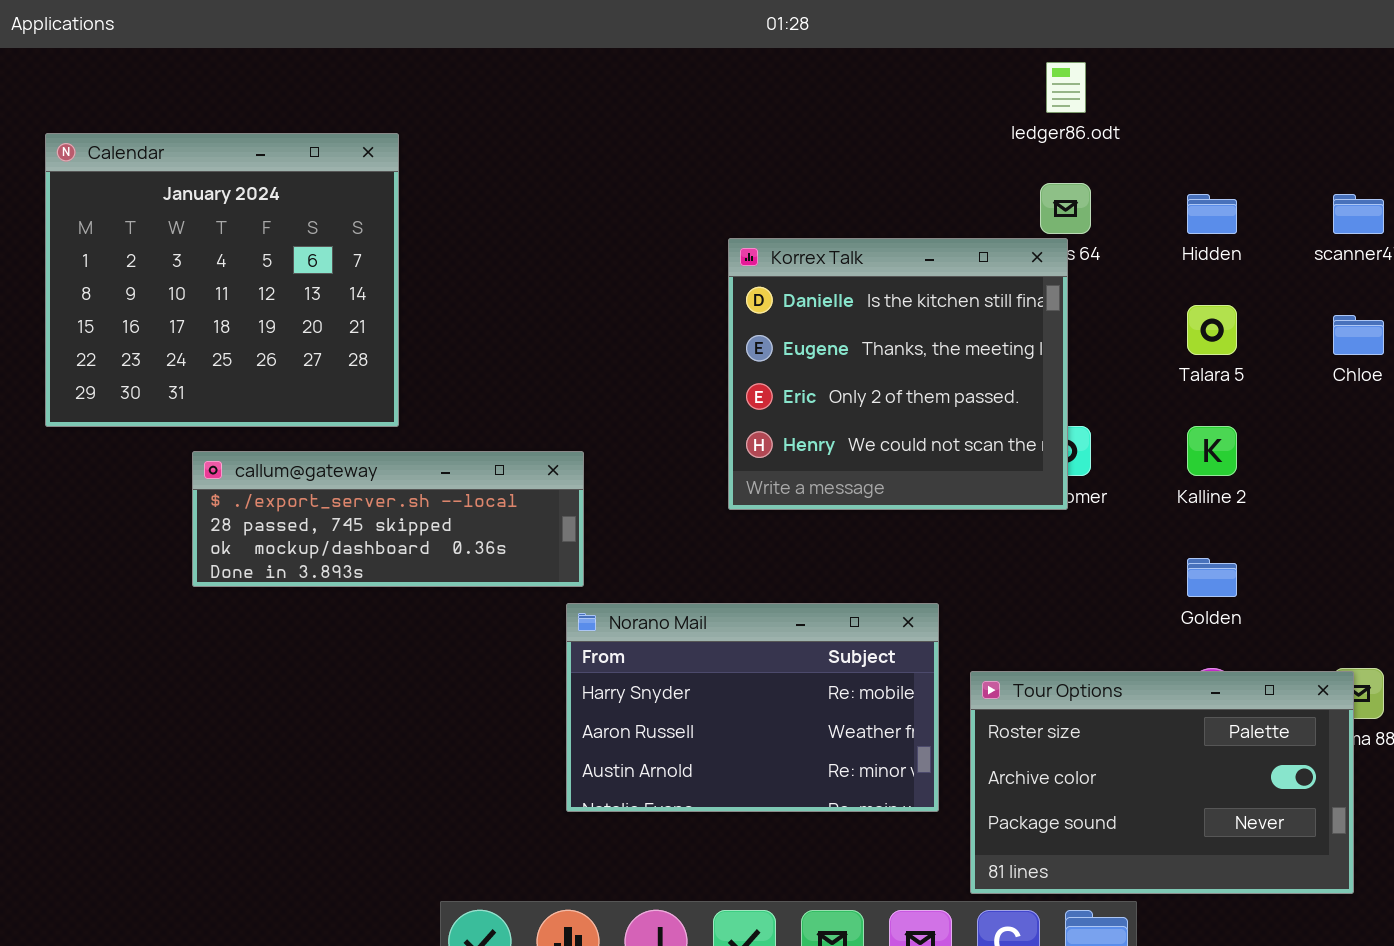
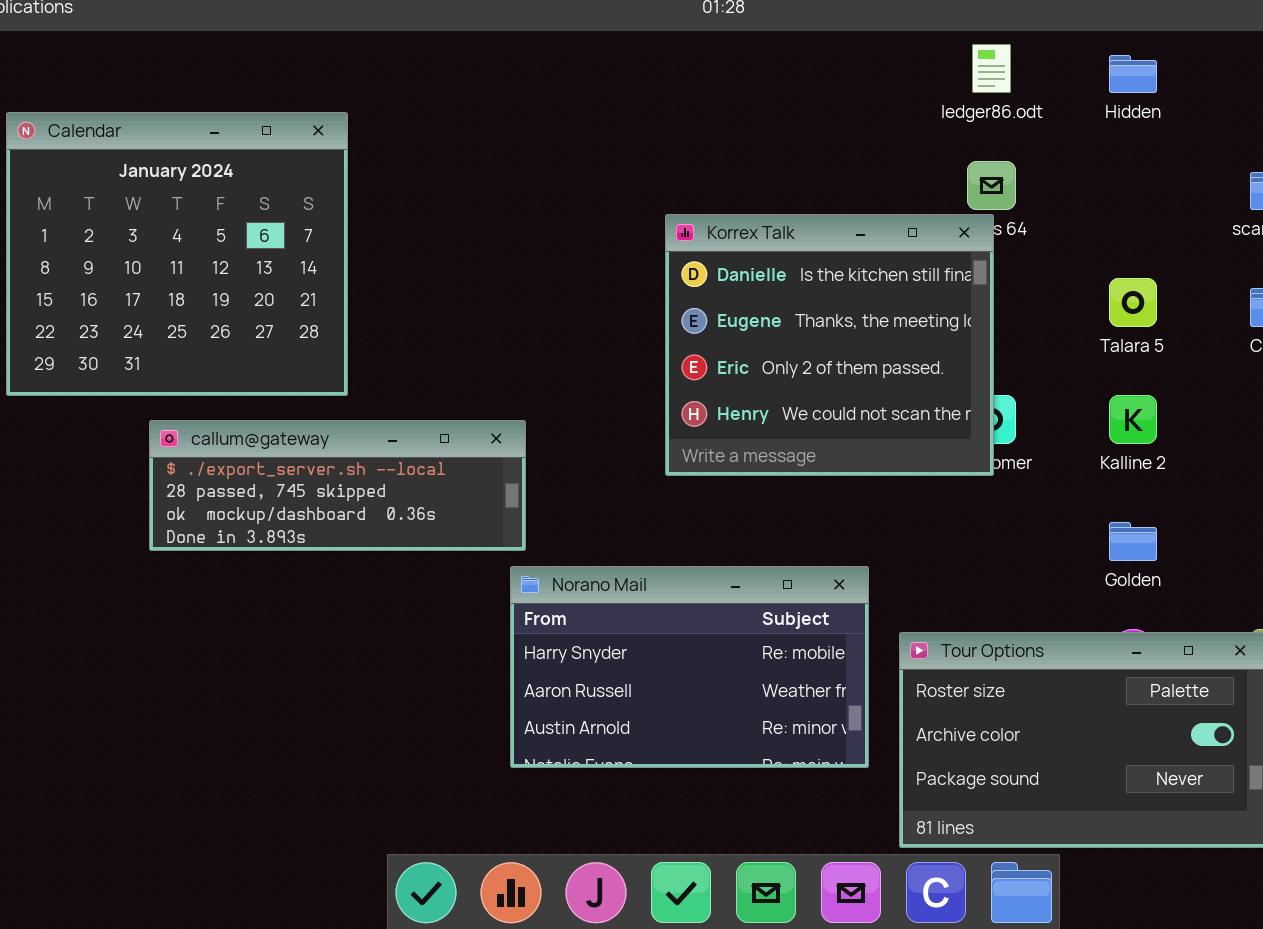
Hidden: [1187,194,1237,234] -> [1109,55,1157,93], moved

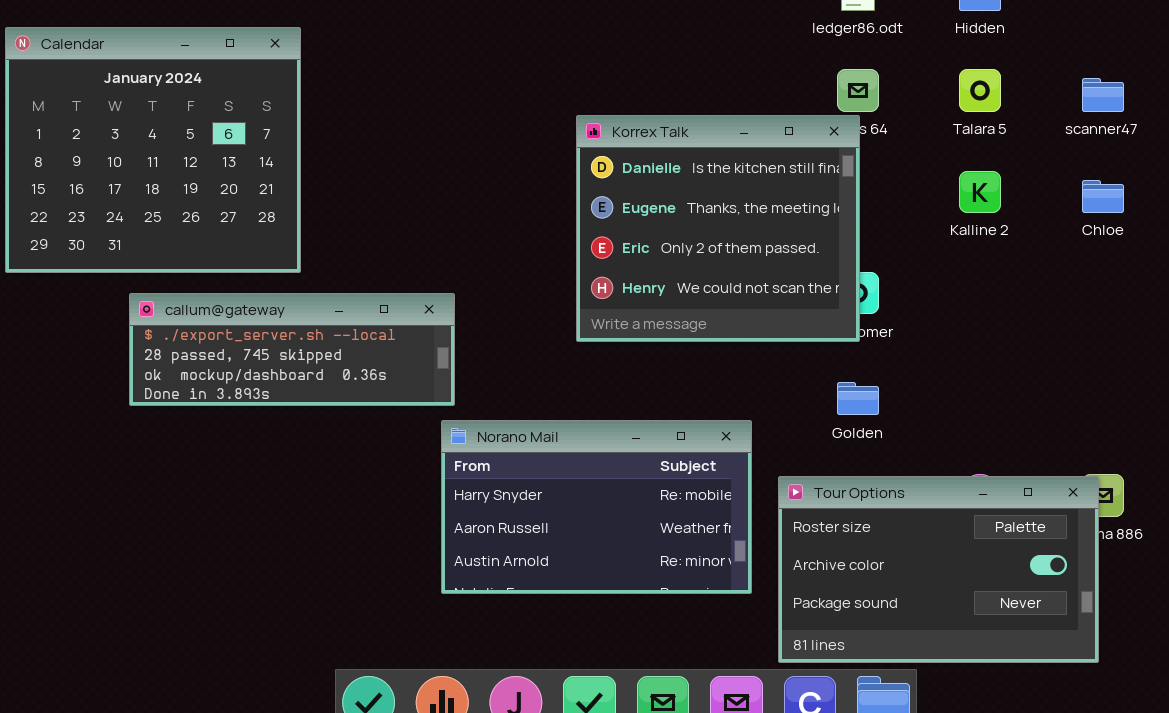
Talara 5: [1109,278,1157,327] -> [959,69,1001,112], moved
Kalline 2: [1109,395,1157,444] -> [959,171,1001,213], moved
Golden: [1109,522,1157,561] -> [837,382,879,415], moved

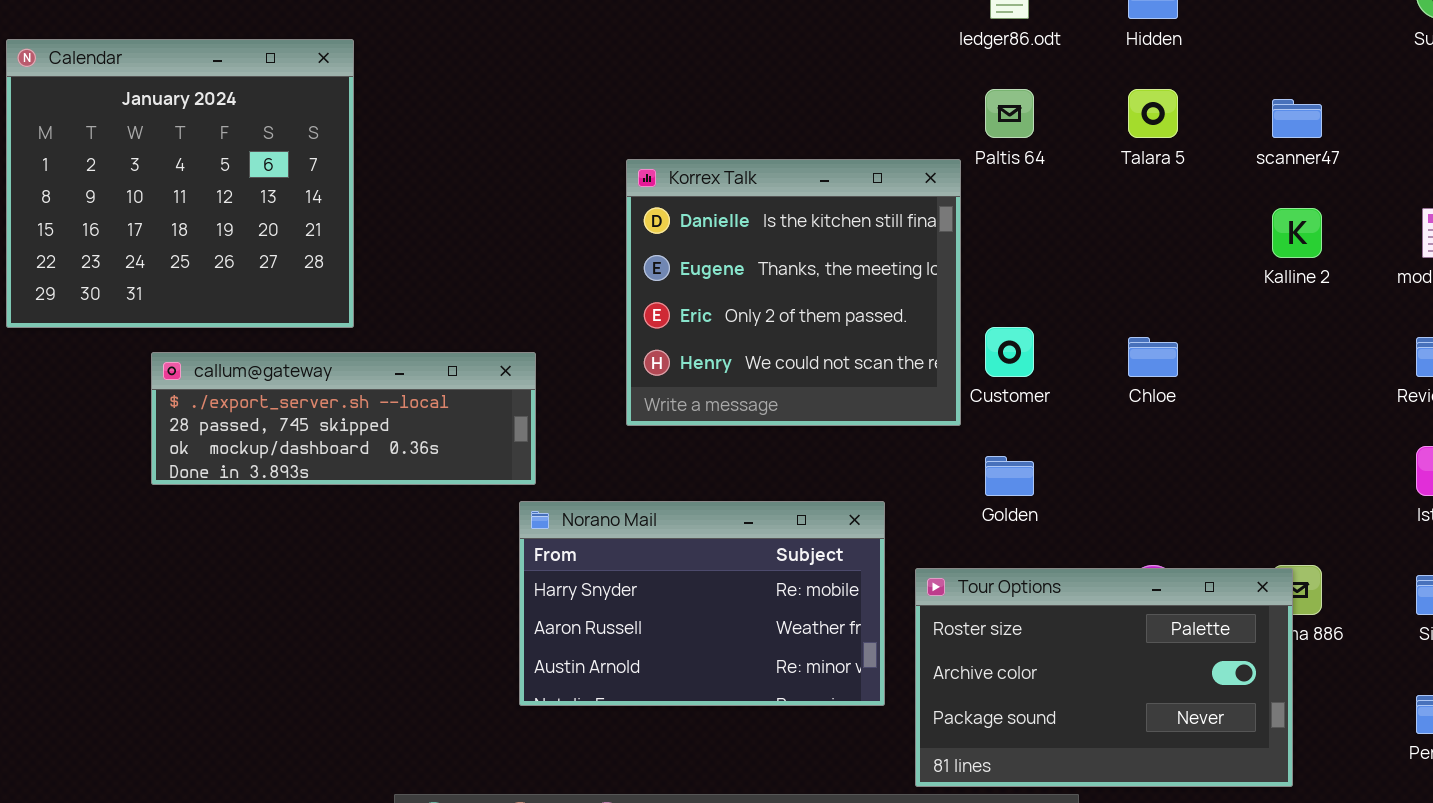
Korrex Talk: [576,115,860,342] -> [626,159,961,426], moved
Kalline 2: [959,171,1001,213] -> [1272,208,1322,258], moved
Chloe: [1082,180,1124,213] -> [1128,337,1178,377], moved

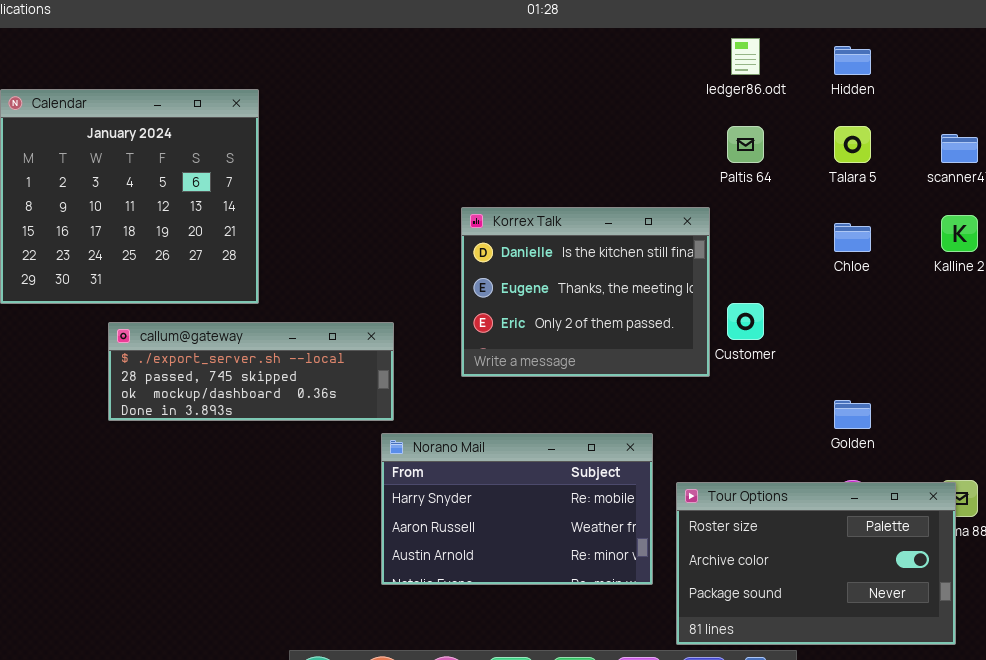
Korrex Talk: [626,159,961,426] -> [461,207,710,377], resized
Chloe: [1128,337,1178,377] -> [834,223,871,252], moved
Golden: [985,456,1034,496] -> [834,400,871,429], moved

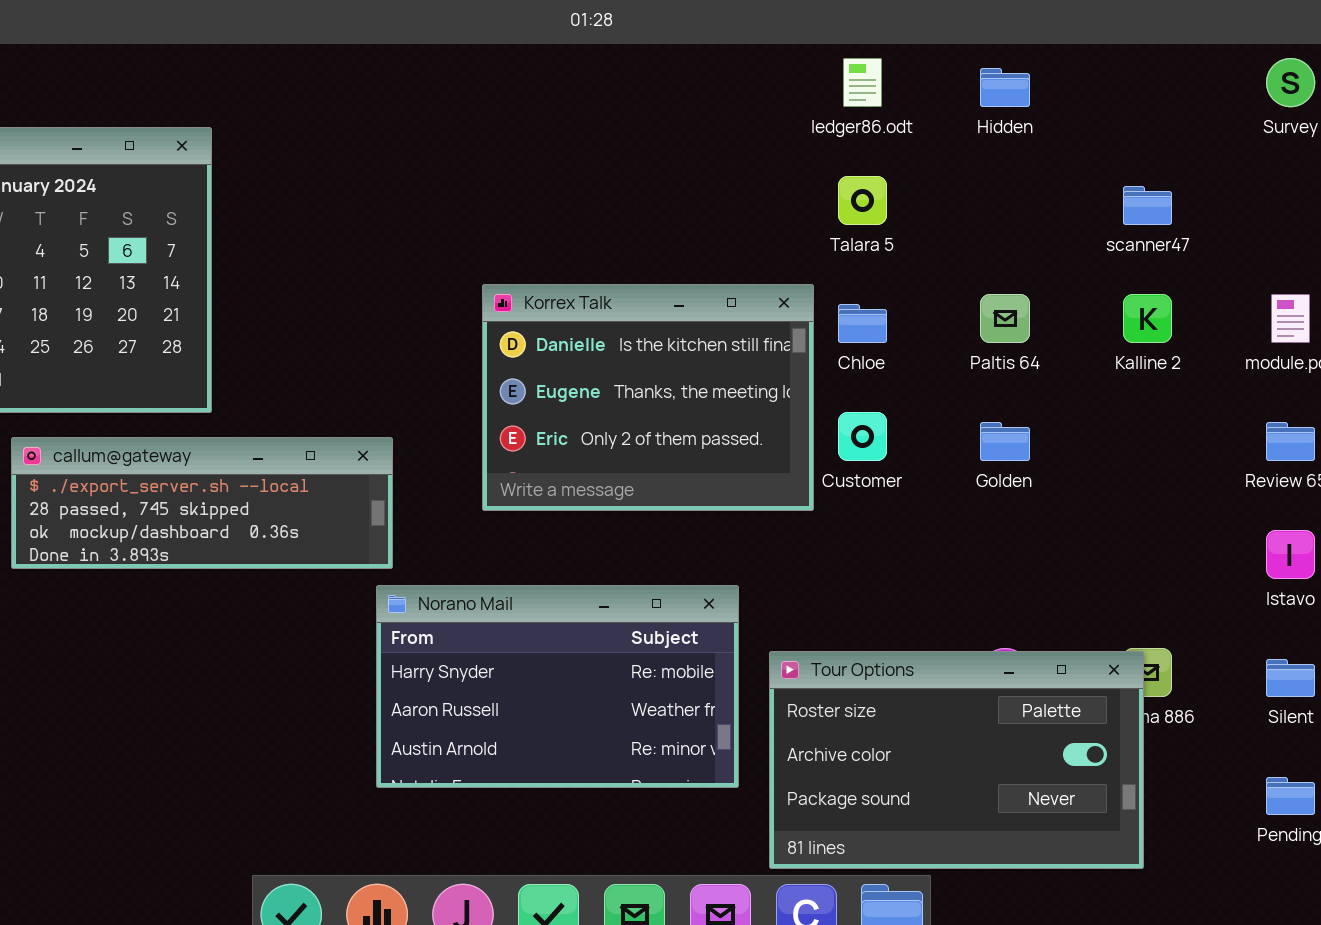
Paltis 64: [727,126,764,163] -> [980,294,1030,343], moved
Talara 5: [834,126,871,163] -> [838,176,887,225], moved
Chloe: [834,223,871,252] -> [838,304,887,343], moved
Golden: [834,400,871,429] -> [980,422,1030,461], moved

